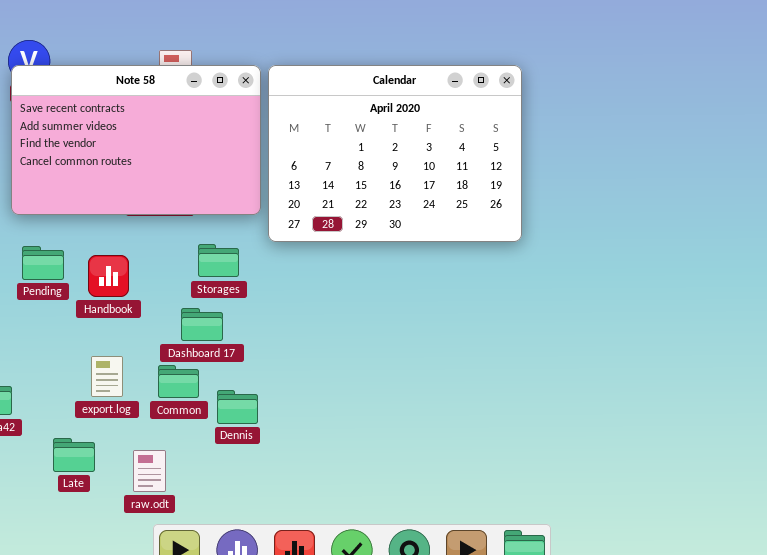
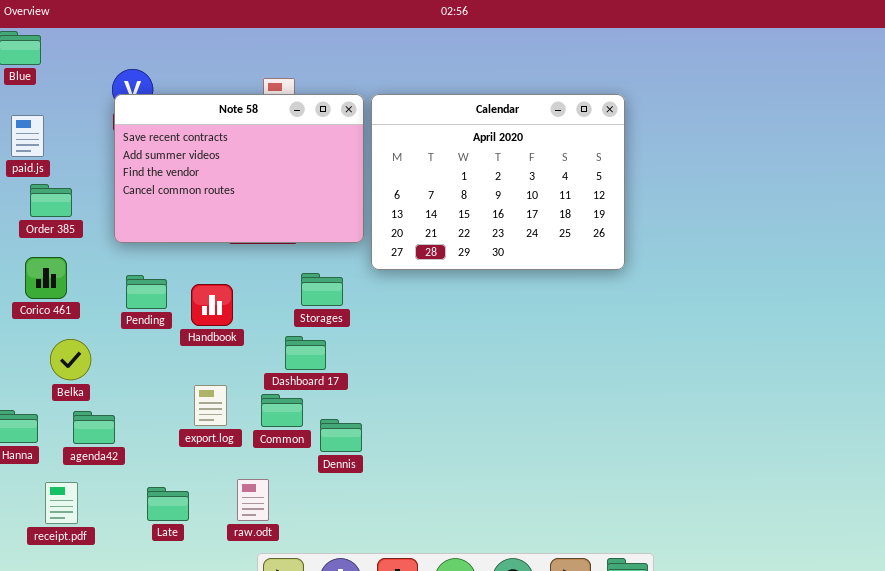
Late: [53,438,95,472] -> [147,487,189,521], moved

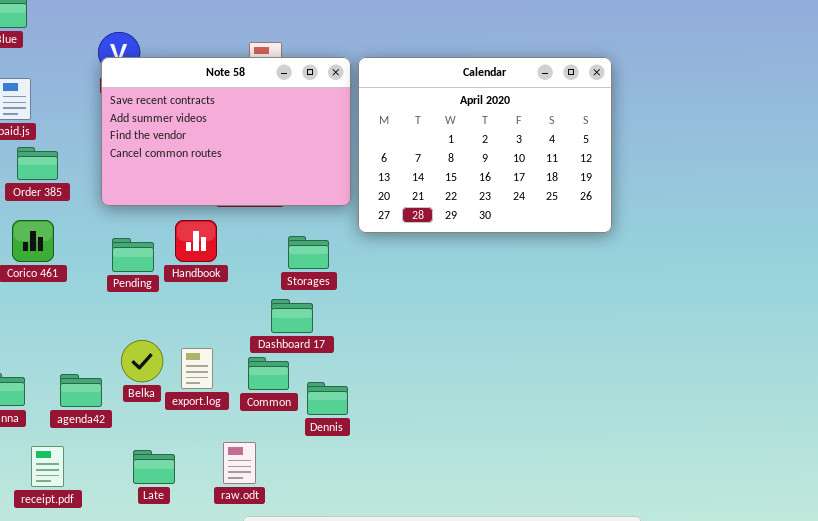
Handbook: [191,284,233,326] -> [175,220,217,262], moved
Belka: [50,339,91,380] -> [121,340,163,382], moved

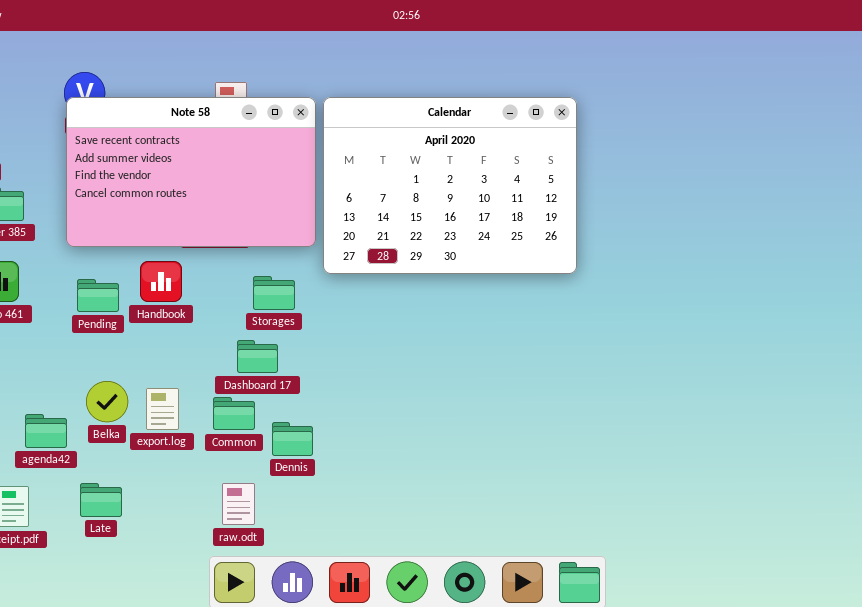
raw.odt: [223,442,256,484] -> [222,483,255,525], moved
Late: [133,450,175,484] -> [80,483,122,517], moved

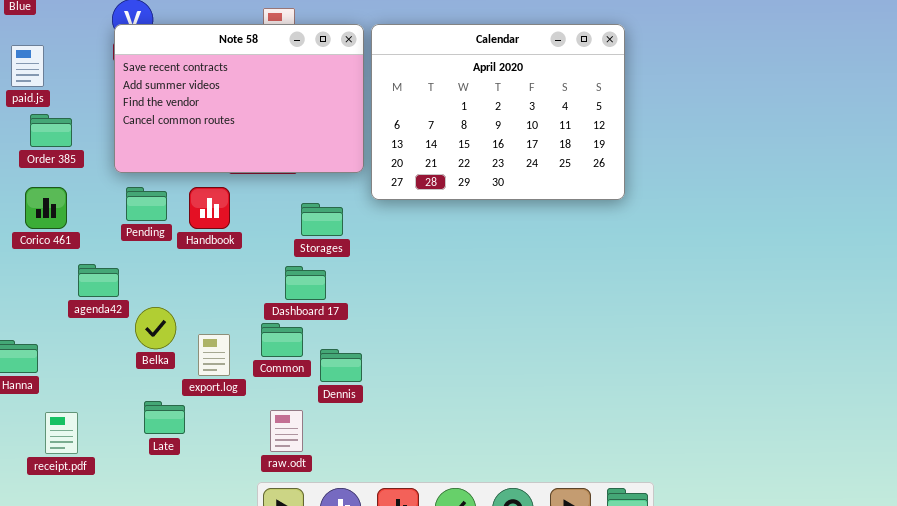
Pending: [77,279,119,312] -> [126,187,167,221], moved
export.log: [146,388,179,430] -> [198,334,230,376], moved
agenda42: [25,414,67,448] -> [78,264,119,297], moved
Late: [80,483,122,517] -> [144,401,185,434], moved

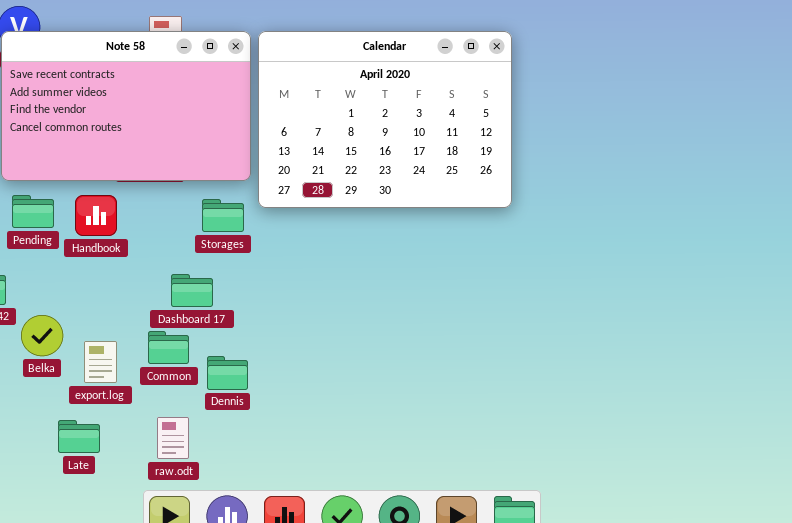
Storages: [301,203,343,236] -> [202,199,244,232], moved
Late: [144,401,185,434] -> [58,420,100,453], moved

